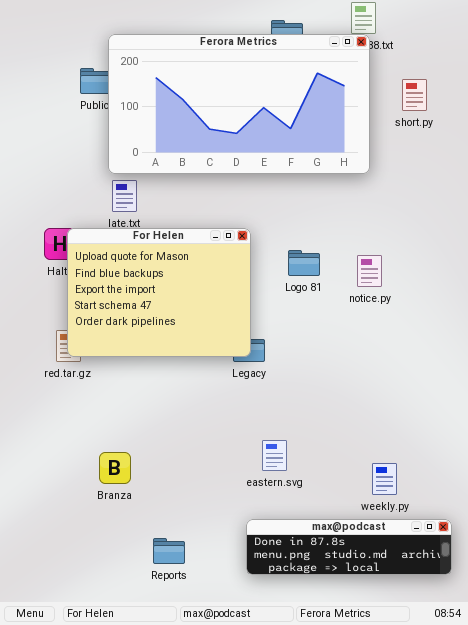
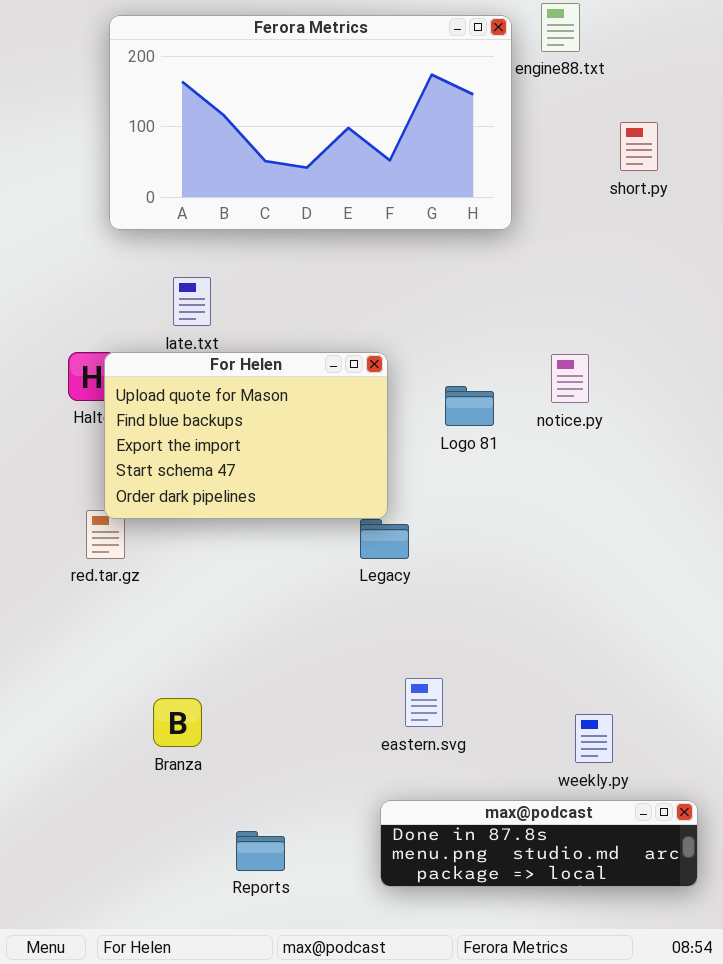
Ferora Metrics: [108,34,370,174] -> [109,15,512,230], moved
For Helen: [67,228,251,357] -> [104,352,388,519], resized
notice.py: [357,255,382,287] -> [551,354,589,403], moved

